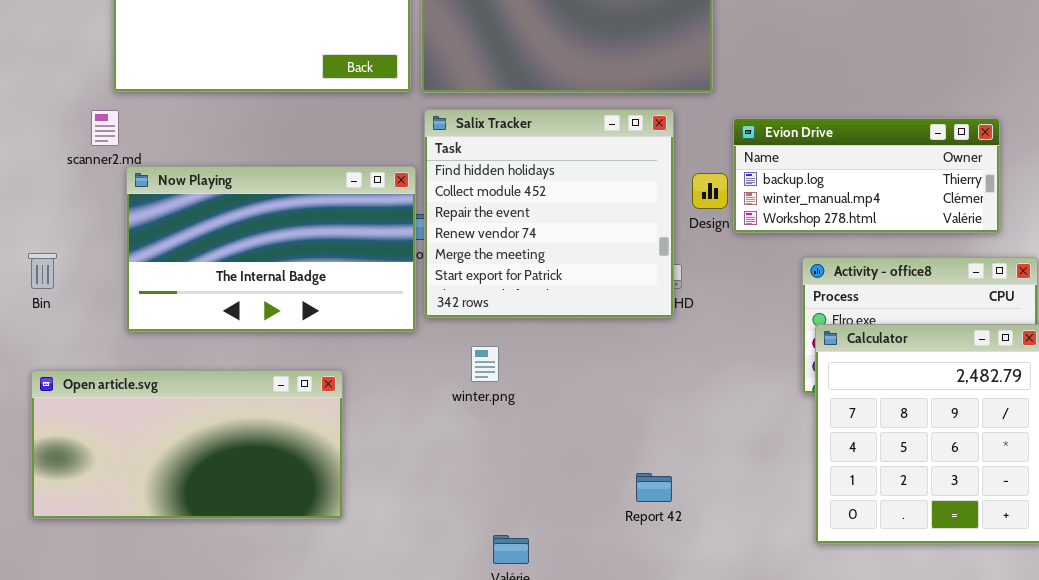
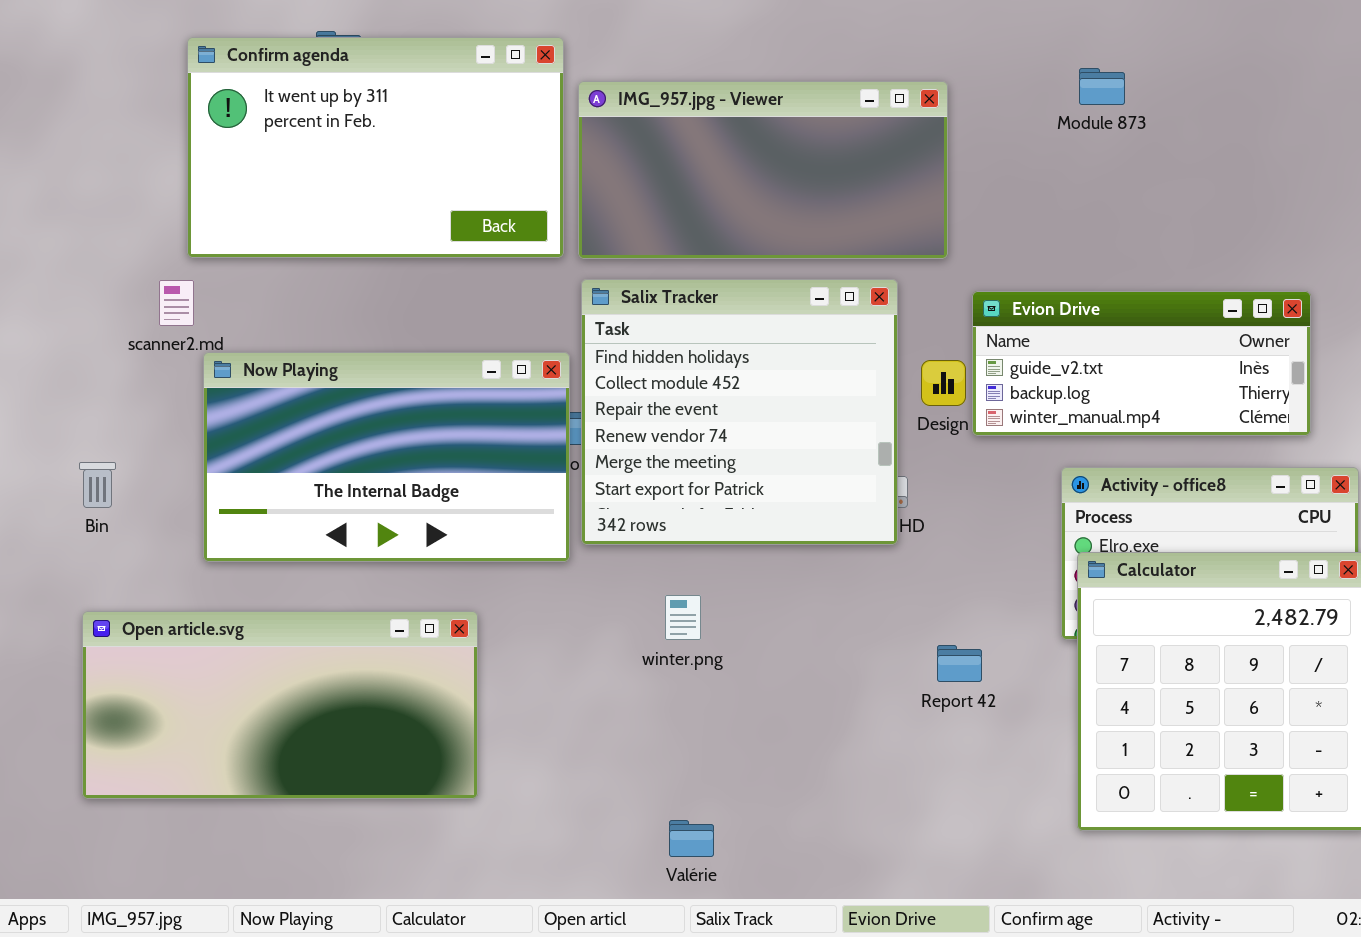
Evion Drive: [733,118,1000,233] -> [972,291,1311,436], scrolled up 1 row
winter.png: [471,346,499,382] -> [665,595,701,640], moved
Report 42: [636,473,672,502] -> [937,645,982,682], moved

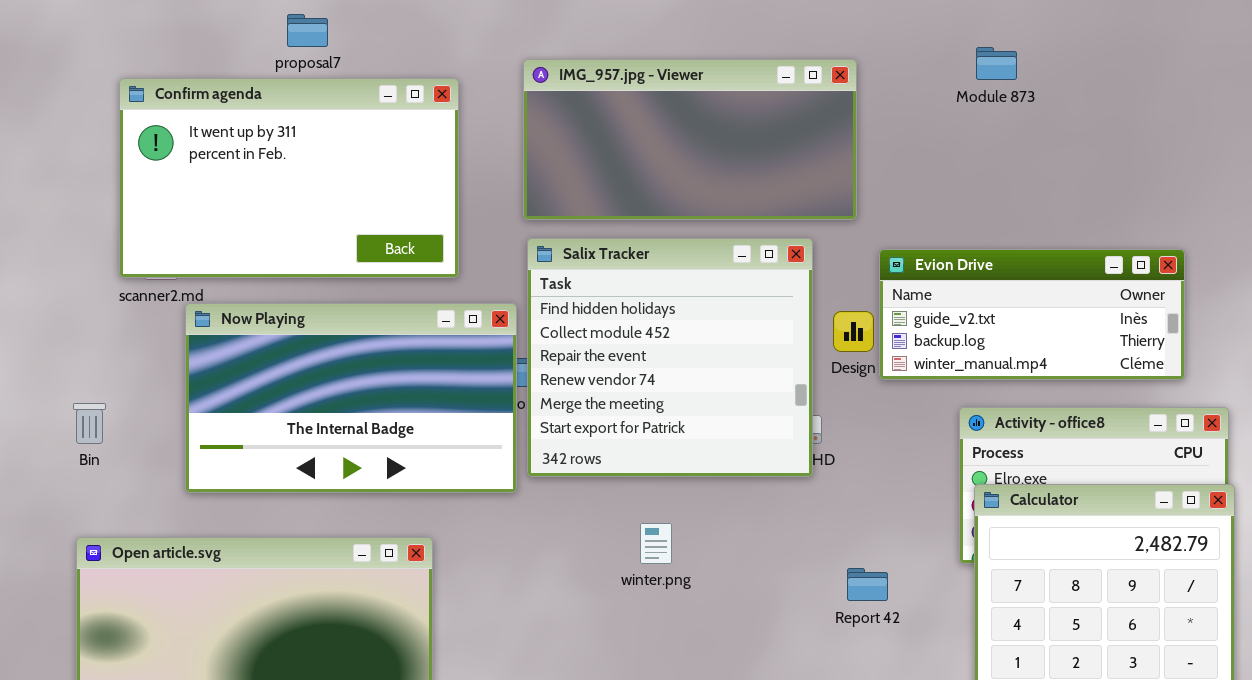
Confirm agenda: [187,37,564,258] -> [119,78,459,278], moved
winter.png: [665,595,701,640] -> [640,523,672,564], moved

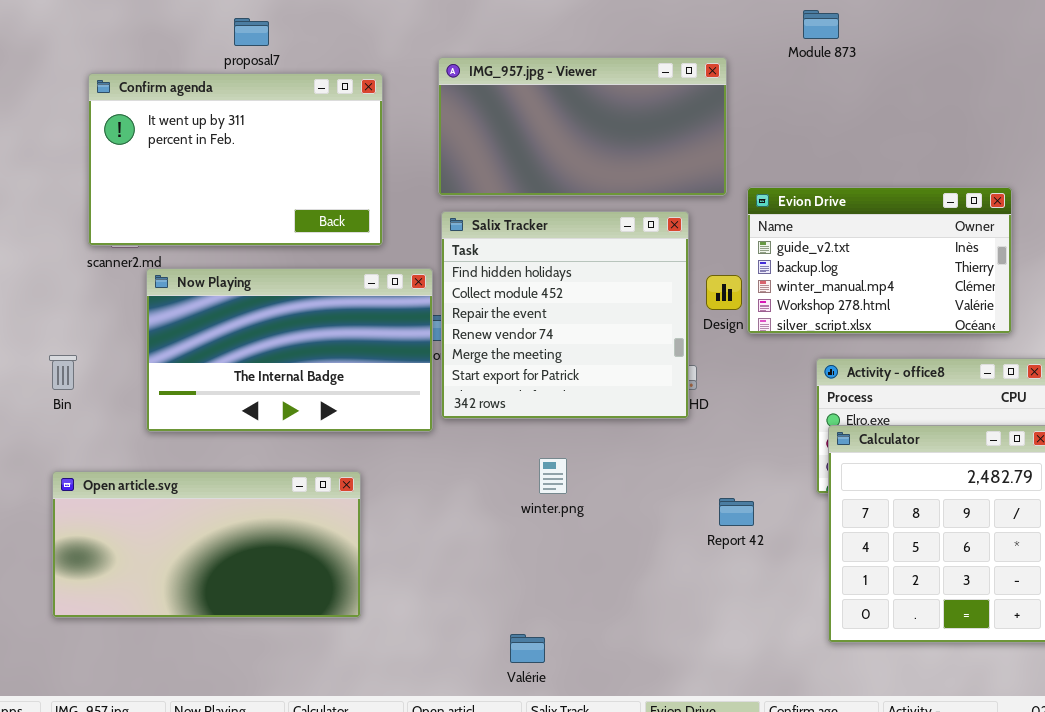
Module 873: [976,47,1017,80] -> [803,10,839,39], moved
Evion Drive: [879,249,1185,380] -> [747,187,1012,334], resized

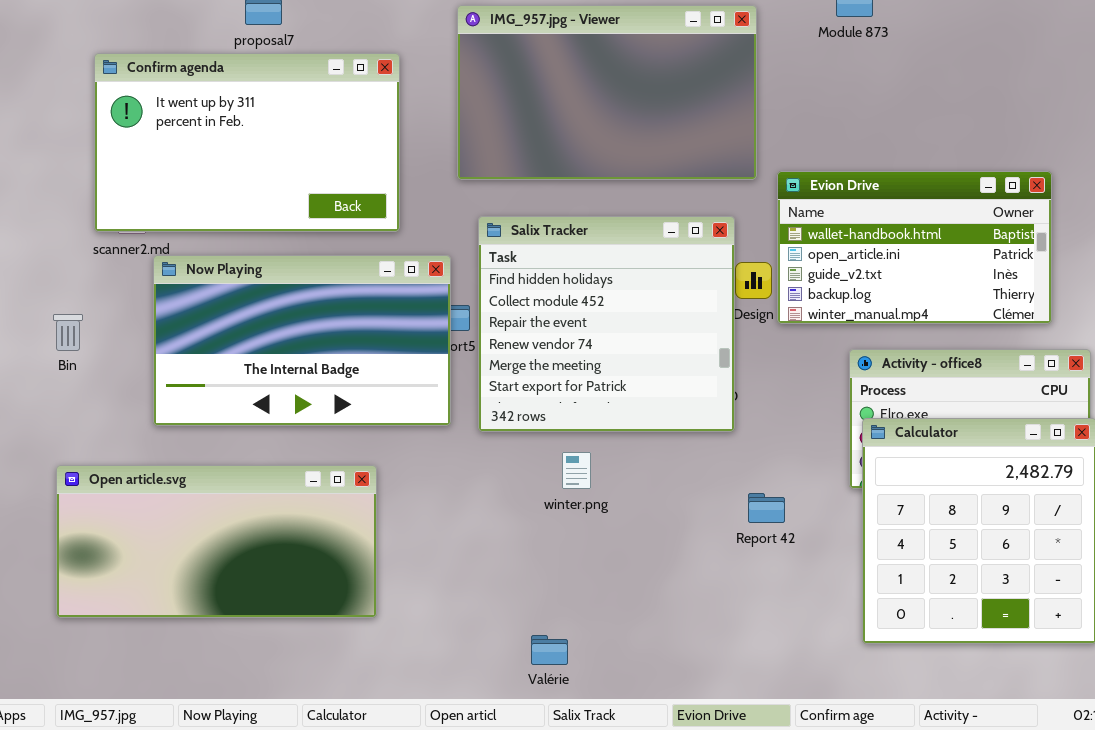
IMG_957.jpg - Viewer: [438,57,727,196] -> [457,5,757,180], resized
Evion Drive: [747,187,1012,334] -> [777,171,1052,324], scrolled up 2 rows
Salix Tracker: [441,211,689,419] -> [478,216,735,432], moved
Bin: [49,355,77,390] -> [53,314,83,351], moved

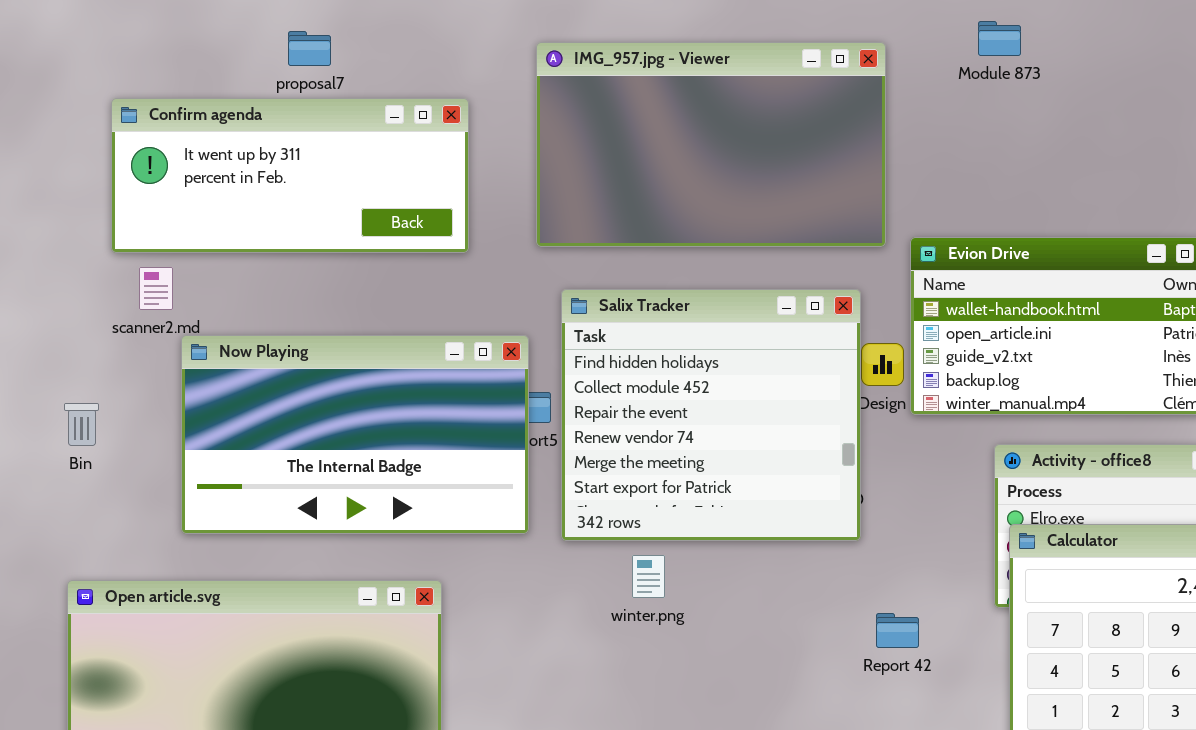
Confirm agenda: [94,53,400,232] -> [111,98,469,253], resized
winter.png: [562,452,591,489] -> [632,555,665,598], moved

